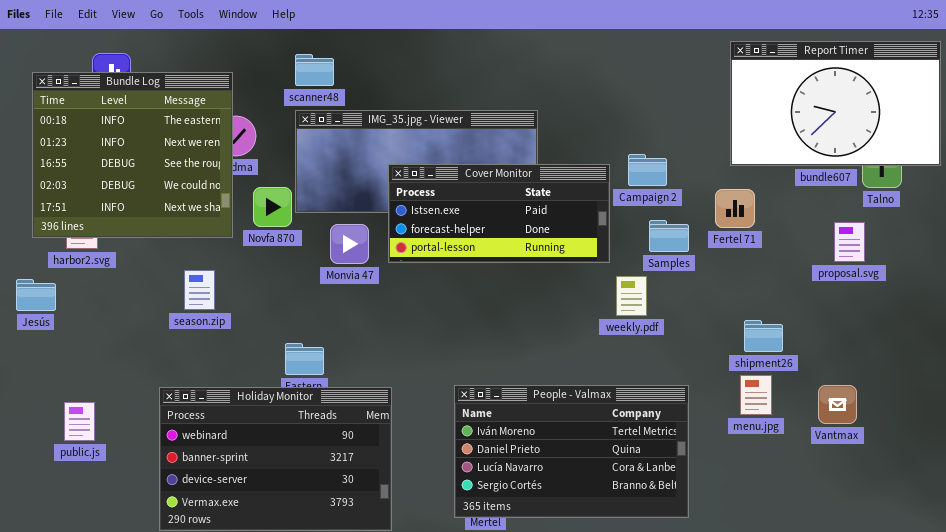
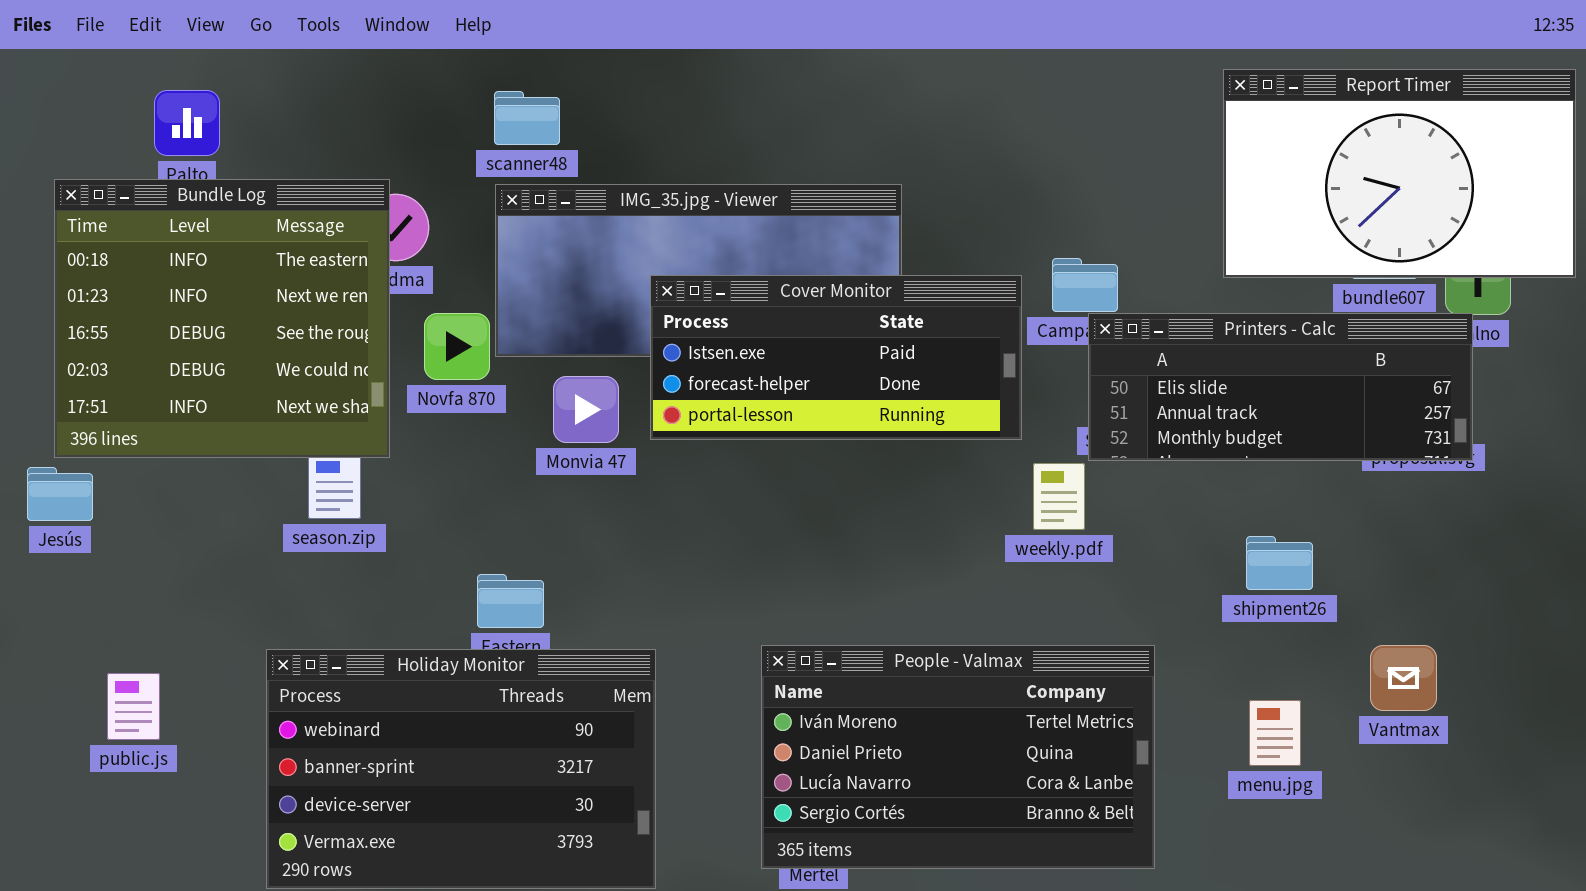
Bundle Log: [32,72,233,238] -> [54,179,390,458], moved
Printers - Calc: none -> [1088,313,1473,461], opened
menu.jpg: [740,375,772,415] -> [1249,700,1301,766], moved

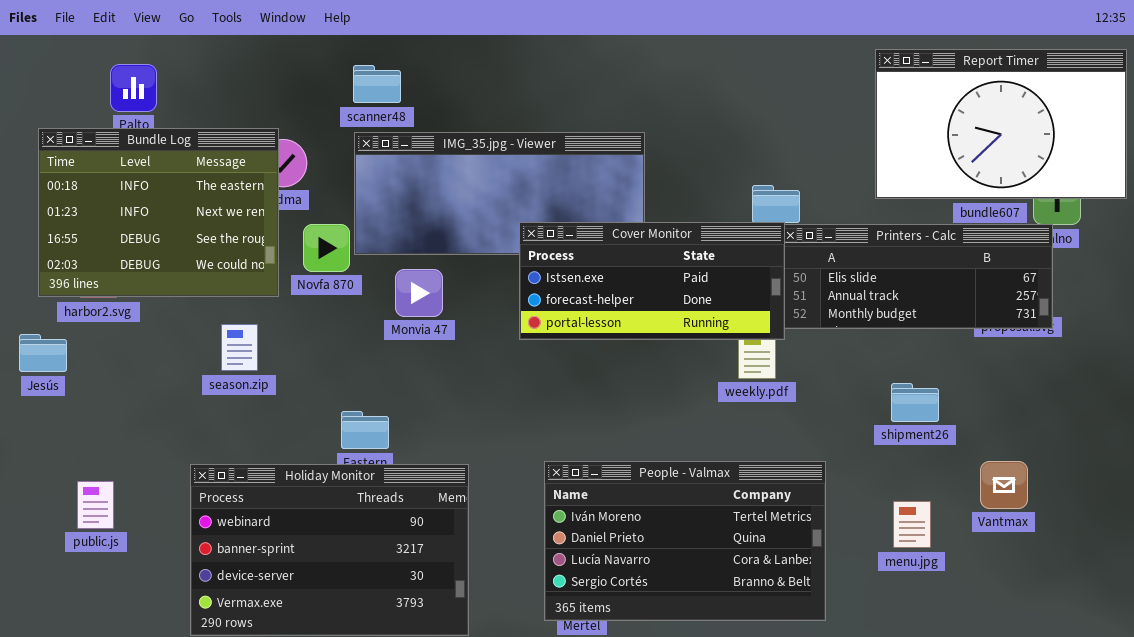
Bundle Log: [54,179,390,458] -> [38,128,279,297], resized
Cover Monitor: [650,275,1022,440] -> [519,222,785,340], moved

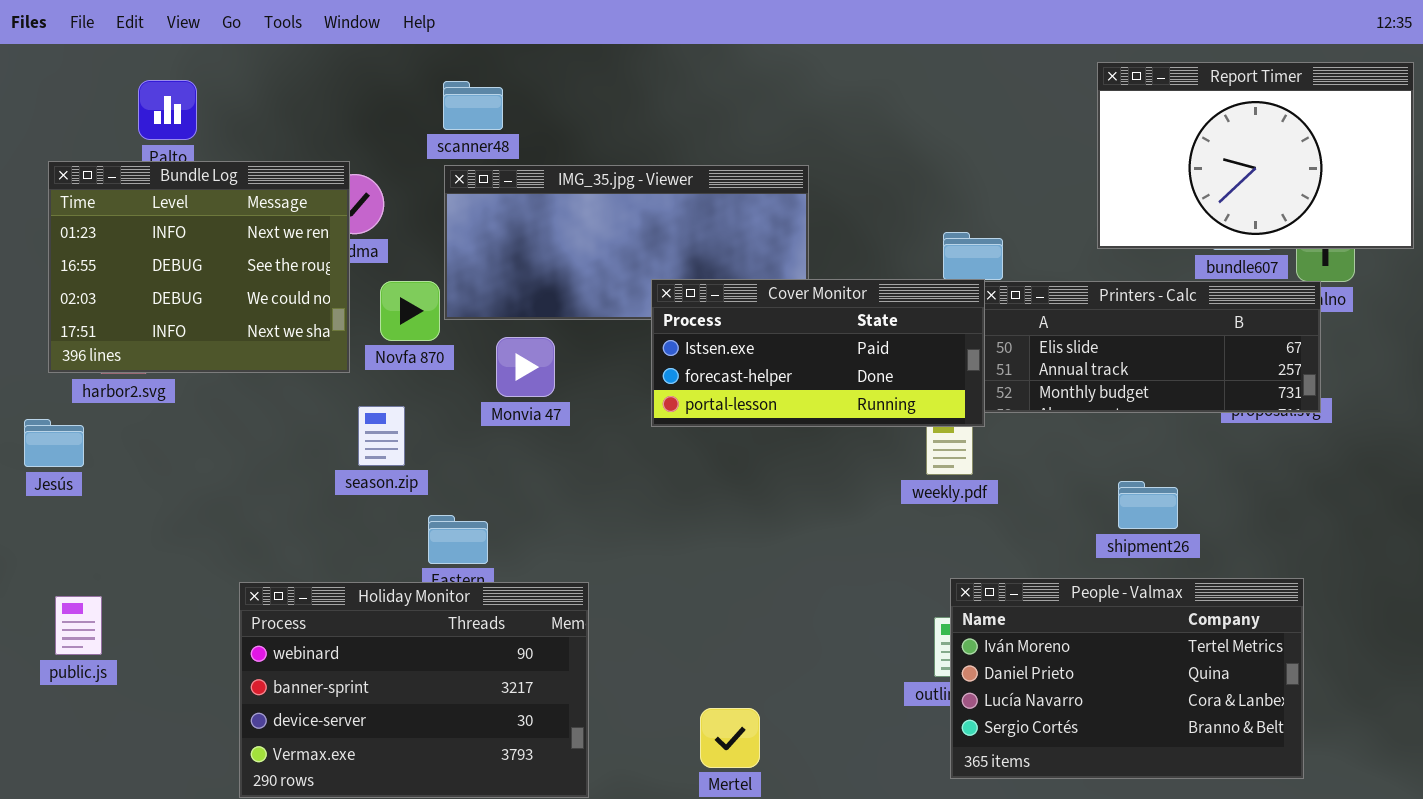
Bundle Log: [38,128,279,297] -> [48,161,350,373], scrolled down 1 row
season.zip: [221,324,258,371] -> [358,406,405,466], moved
People - Valmax: [544,461,826,621] -> [950,578,1304,779], moved
public.js: [77,481,114,529] -> [55,596,102,655], moved

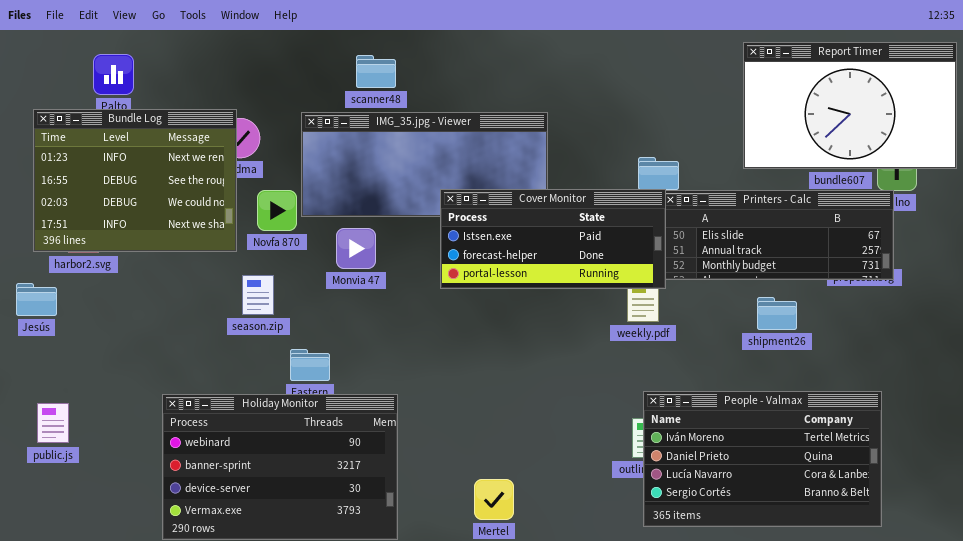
scanner48: [443,81,503,130] -> [356,55,396,88], moved
shipment26: [1118,481,1178,529] -> [757,297,797,330], moved

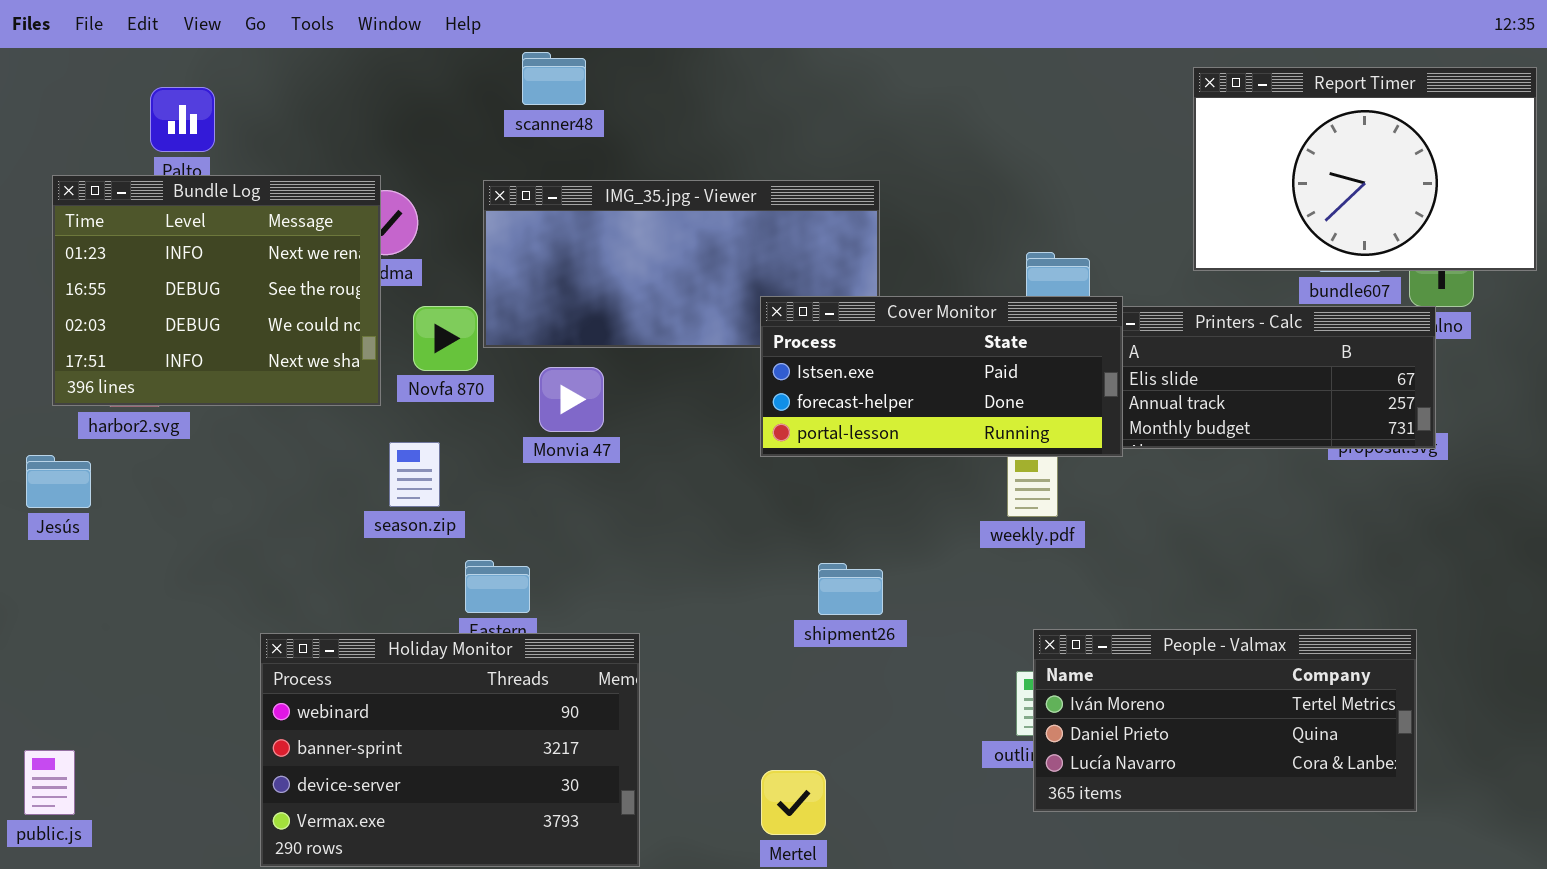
scanner48: [356,55,396,88] -> [522,52,586,105], moved
Cover Monitor: [440,189,666,289] -> [760,296,1123,457], moved
shipment26: [757,297,797,330] -> [818,563,883,615], moved
People - Valmax: [643,391,882,527] -> [1033,629,1417,812], resized
public.js: [37,403,69,443] -> [24,750,75,815], moved

